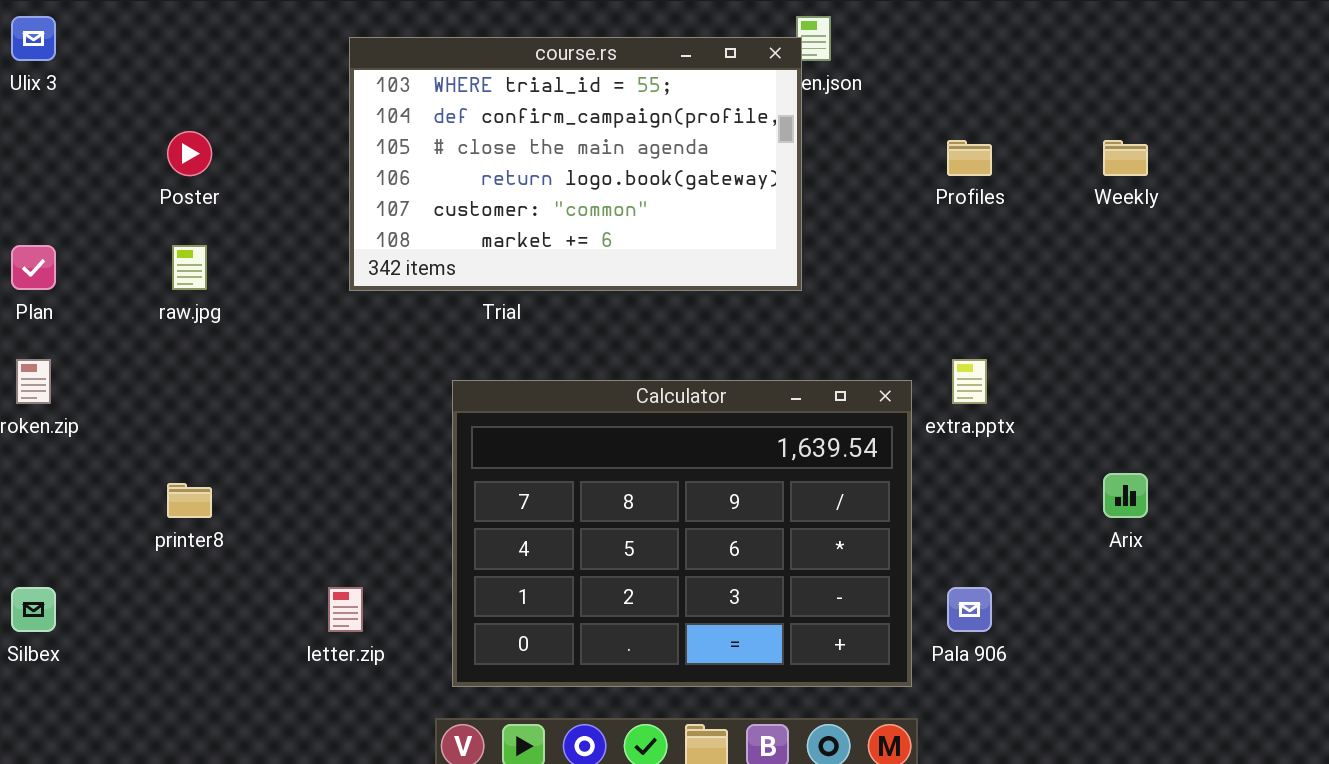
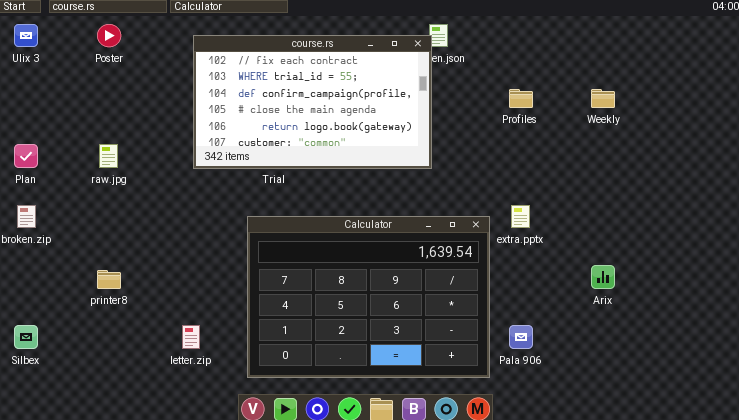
course.rs: [349,37,802,291] -> [193,35,432,169], scrolled up 1 row
Poster: [167,131,212,176] -> [97,24,121,47], moved

